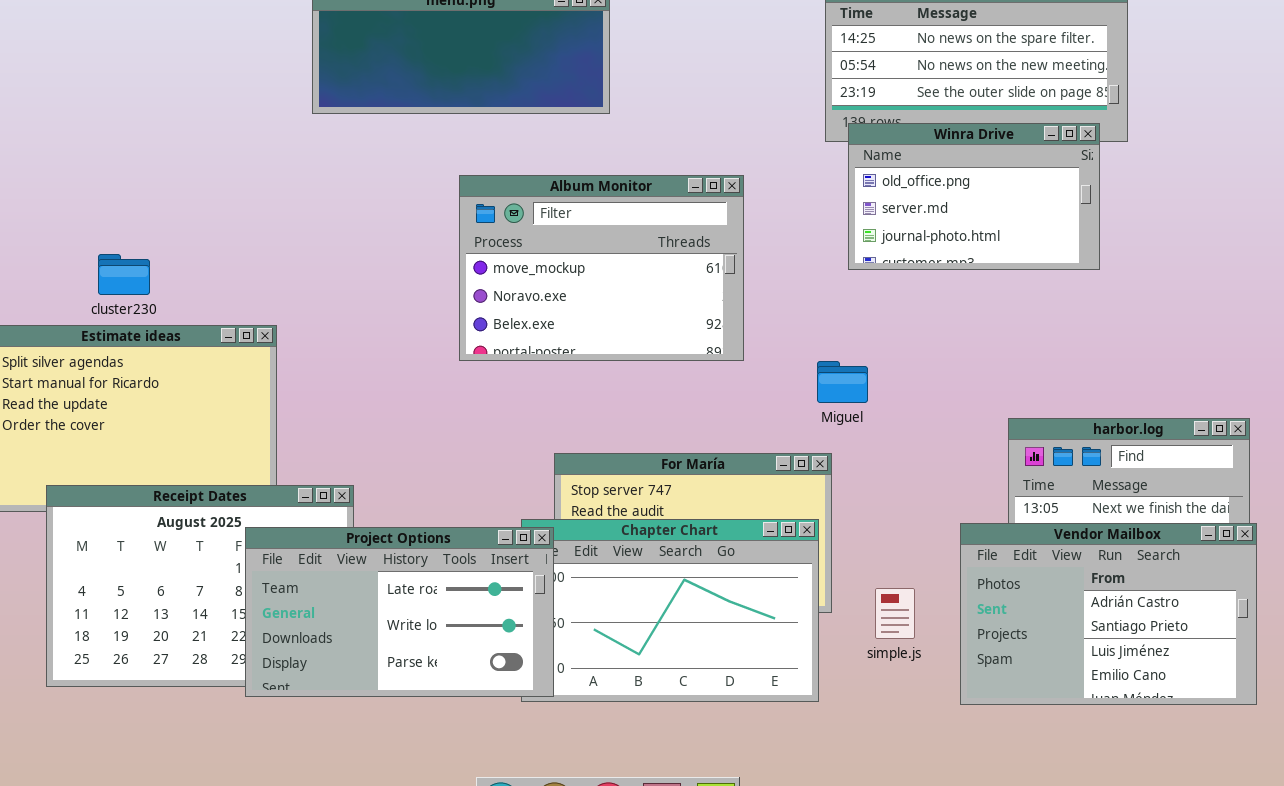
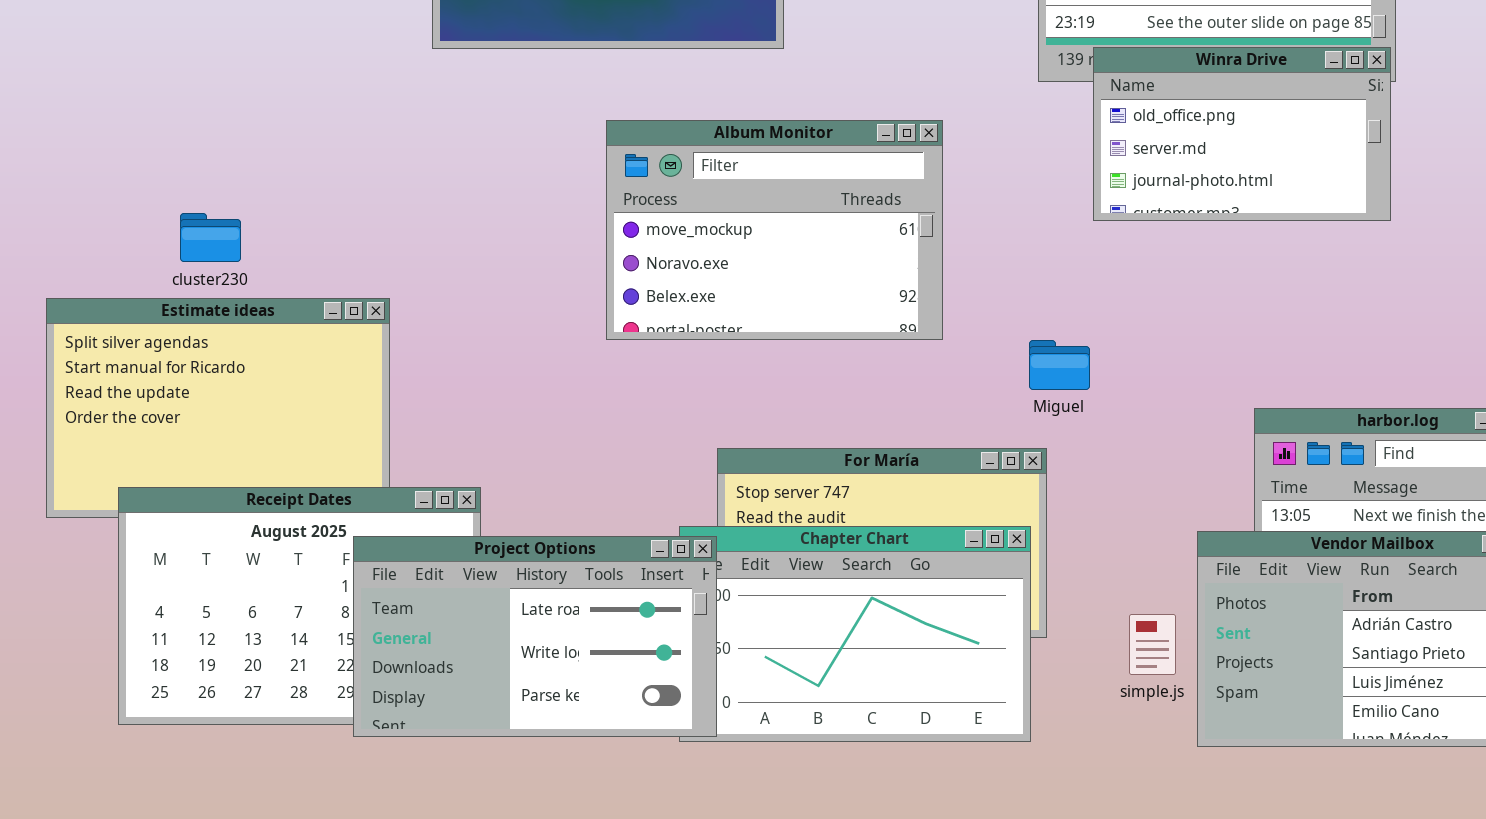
Winra Drive: [848,123,1100,270] -> [1093,47,1391,221], moved
simple.js: [875,588,915,639] -> [1129,614,1176,675], moved

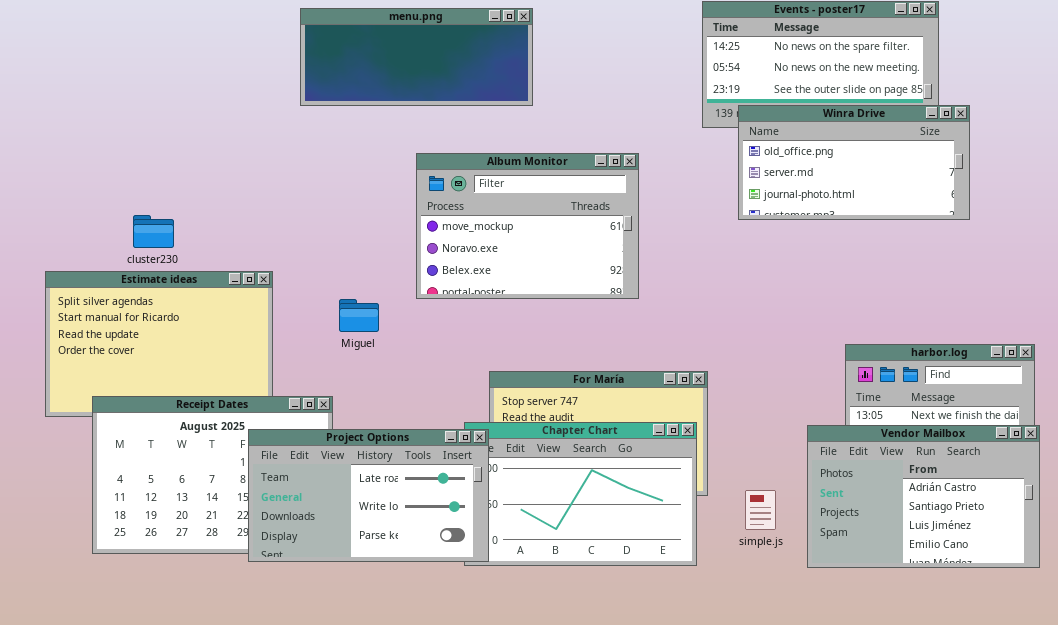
Winra Drive: [1093,47,1391,221] -> [738,105,970,220], resized
Miguel: [1029,340,1090,390] -> [339,299,379,332], moved
simple.js: [1129,614,1176,675] -> [745,490,776,530], moved

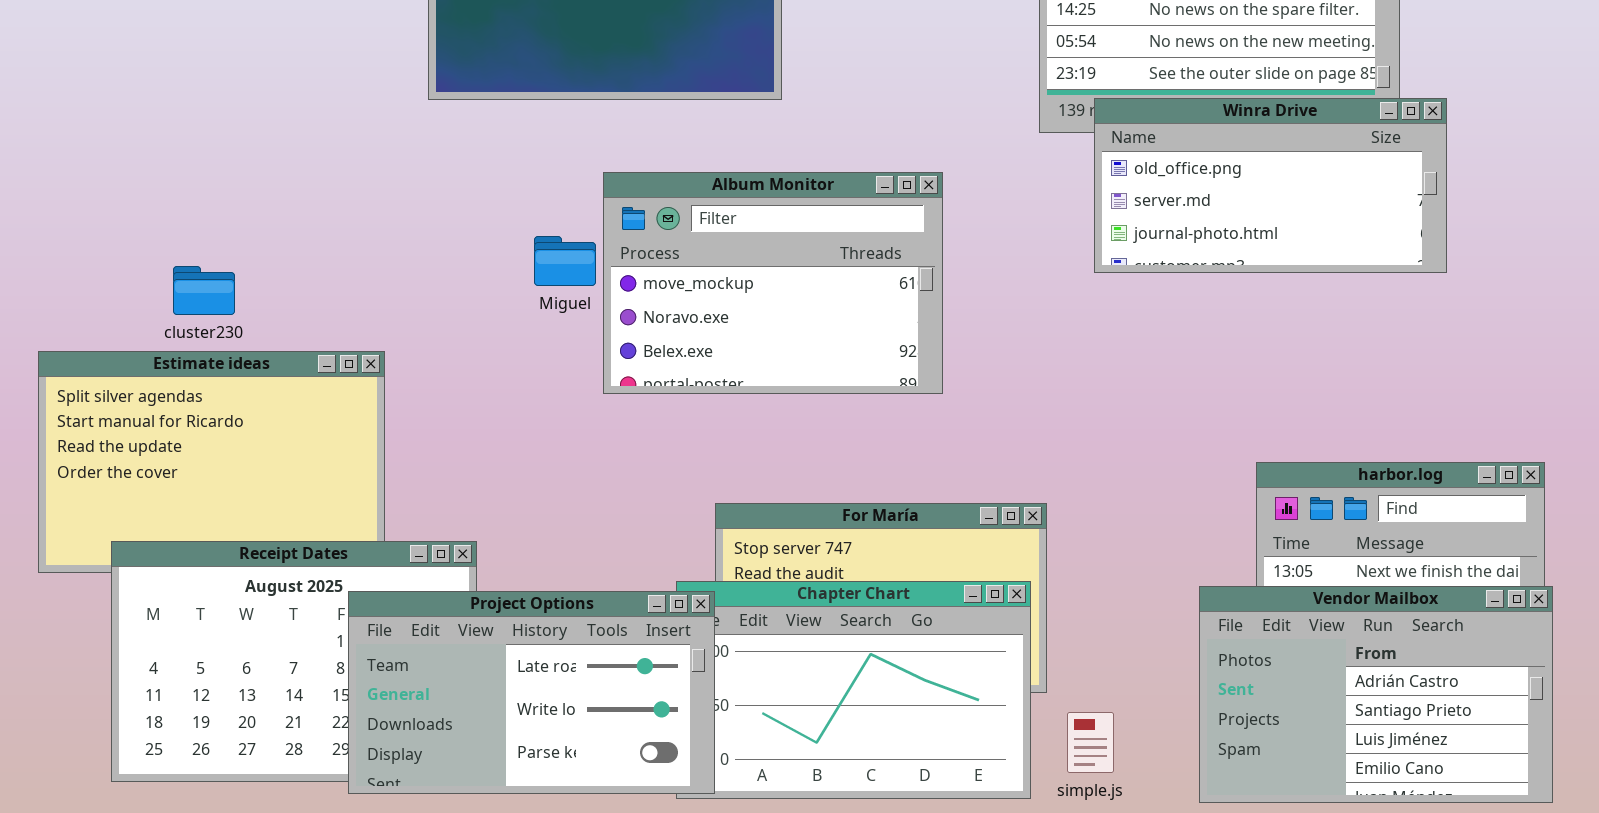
Miguel: [339,299,379,332] -> [534,236,596,286], moved
simple.js: [745,490,776,530] -> [1067,712,1114,773], moved

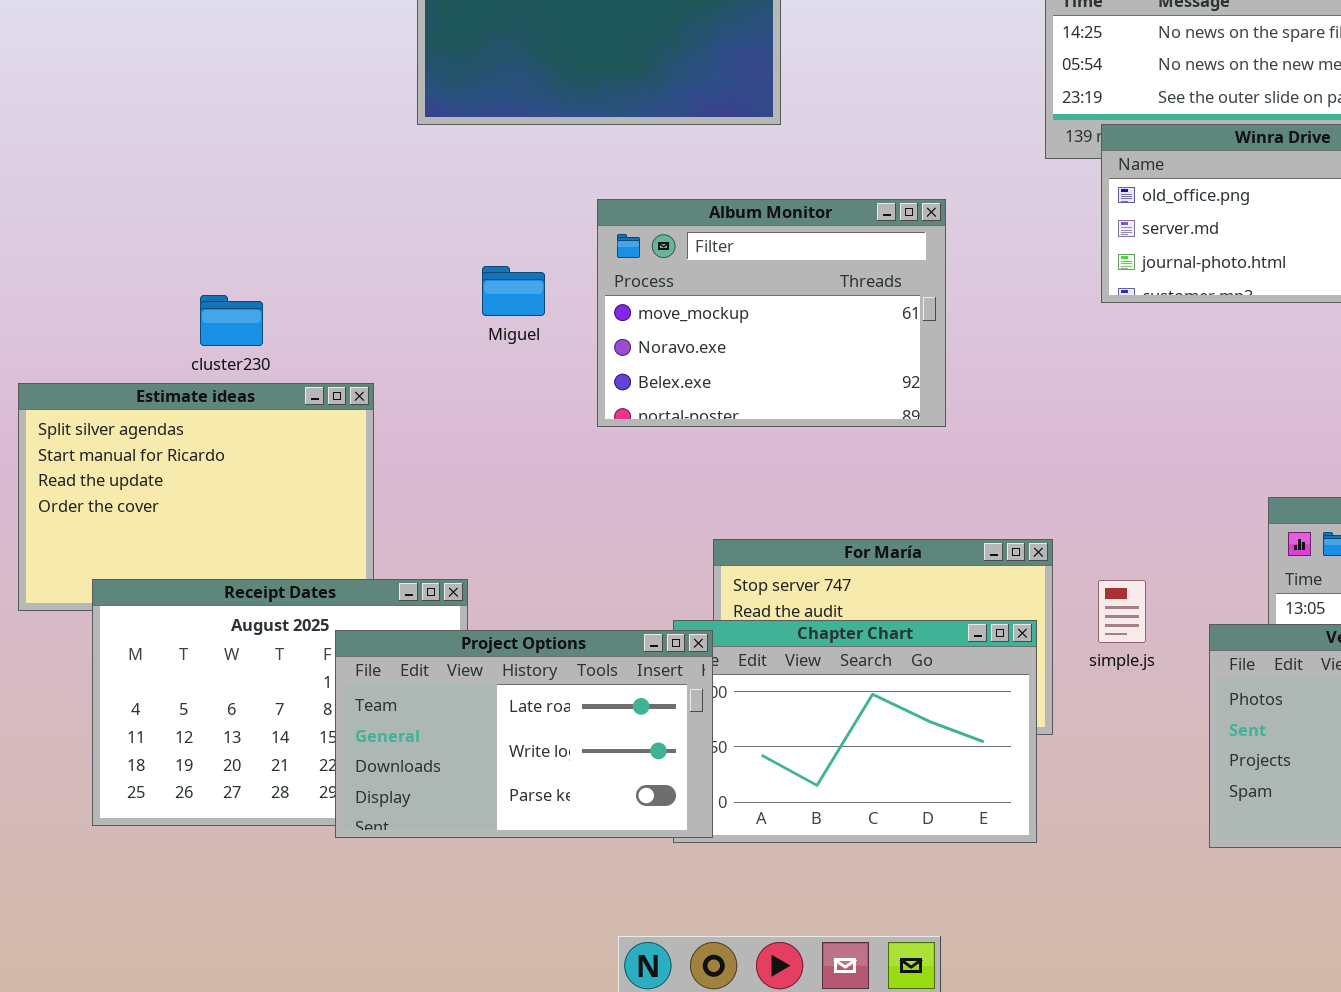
Miguel: [534,236,596,286] -> [482,266,545,316], moved
cluster230: [173,266,235,315] -> [200,295,263,346], moved
simple.js: [1067,712,1114,773] -> [1098,580,1146,643], moved

